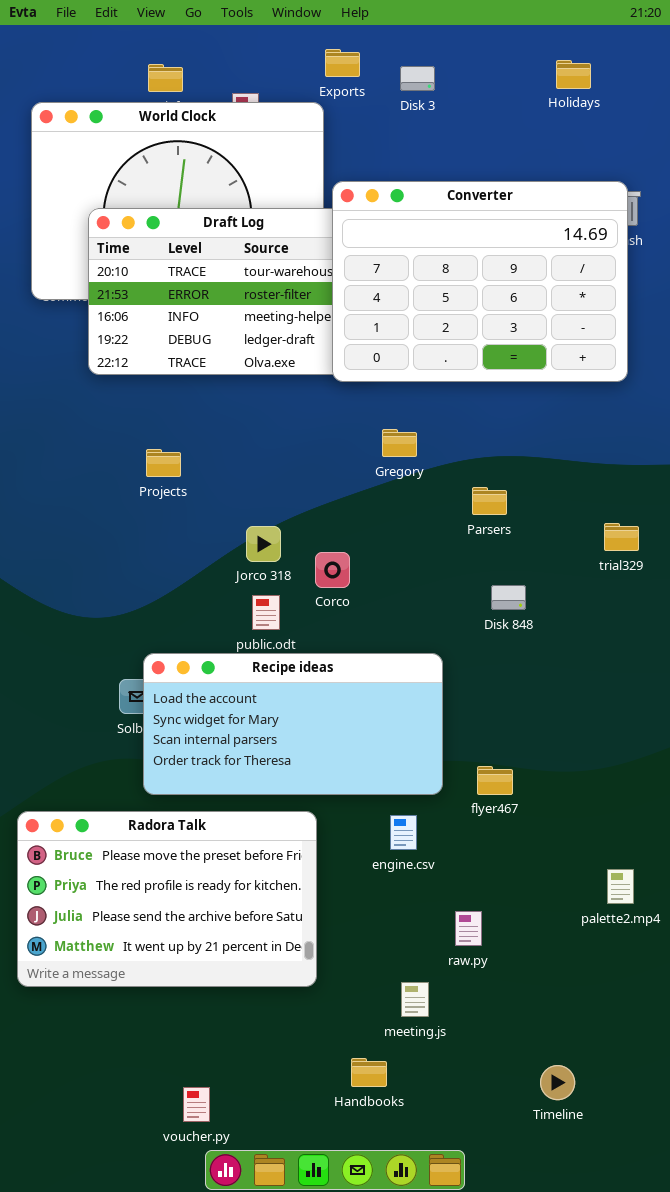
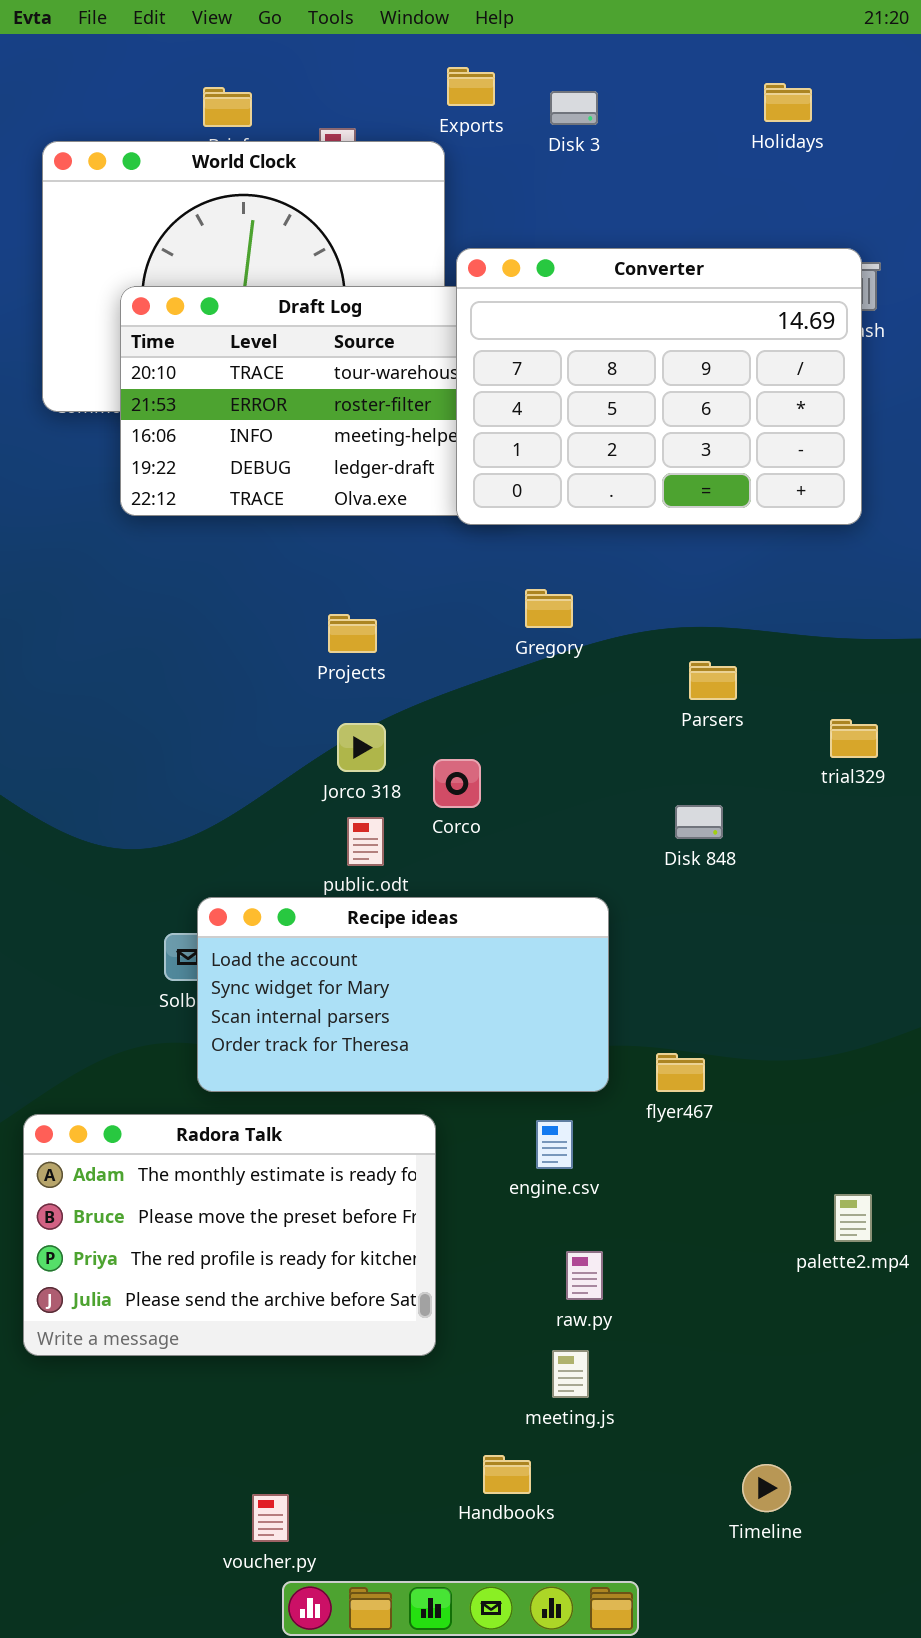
Projects: [146,449,181,477] -> [328,614,377,653], moved
Parsers: [472,487,507,515] -> [689,661,737,700], moved
Radora Talk: [17,811,317,987] -> [23,1114,436,1356], scrolled up 1 row
raw.py: [455,911,482,946] -> [566,1251,603,1300], moved

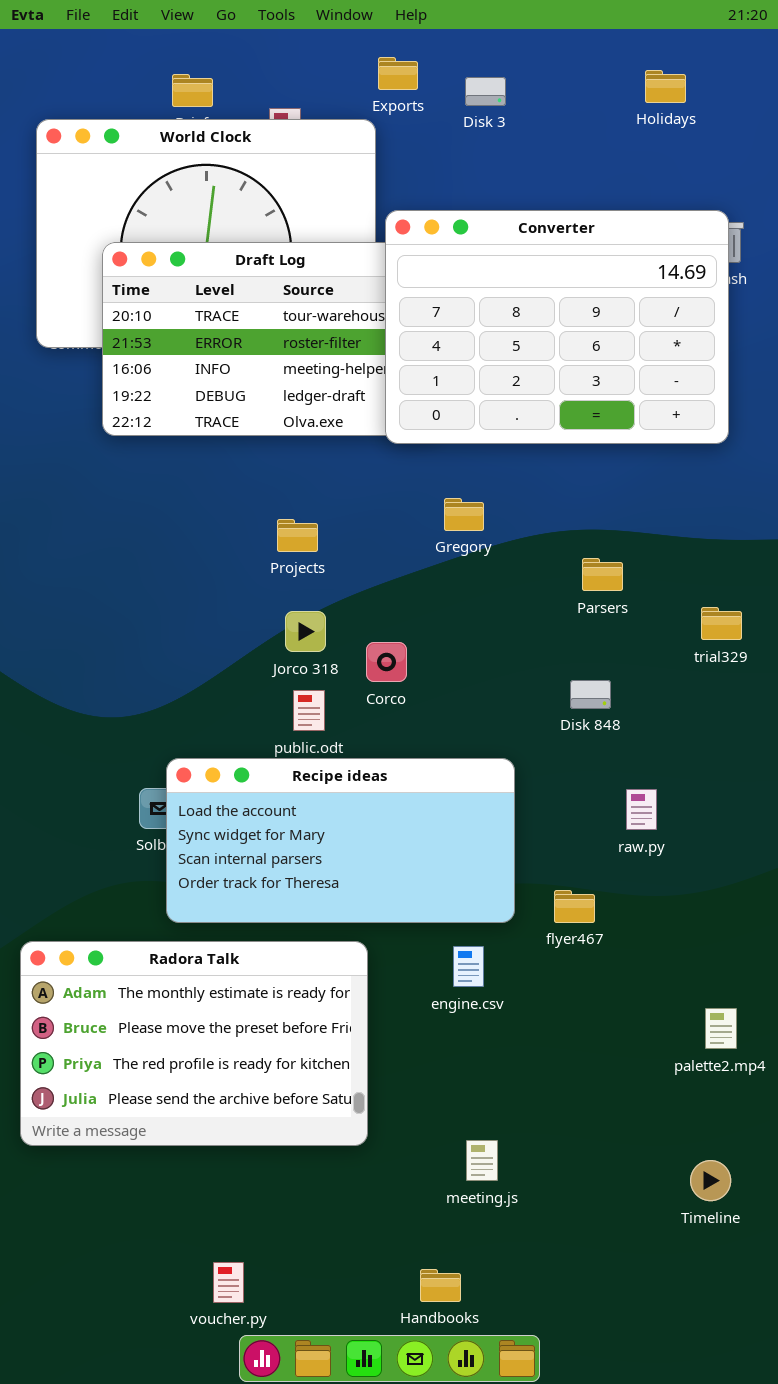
raw.py: [566,1251,603,1300] -> [626,789,657,830], moved
Handbooks: [483,1455,531,1494] -> [420,1269,461,1302], moved
Timeline: [742,1464,791,1512] -> [690,1160,731,1201], moved

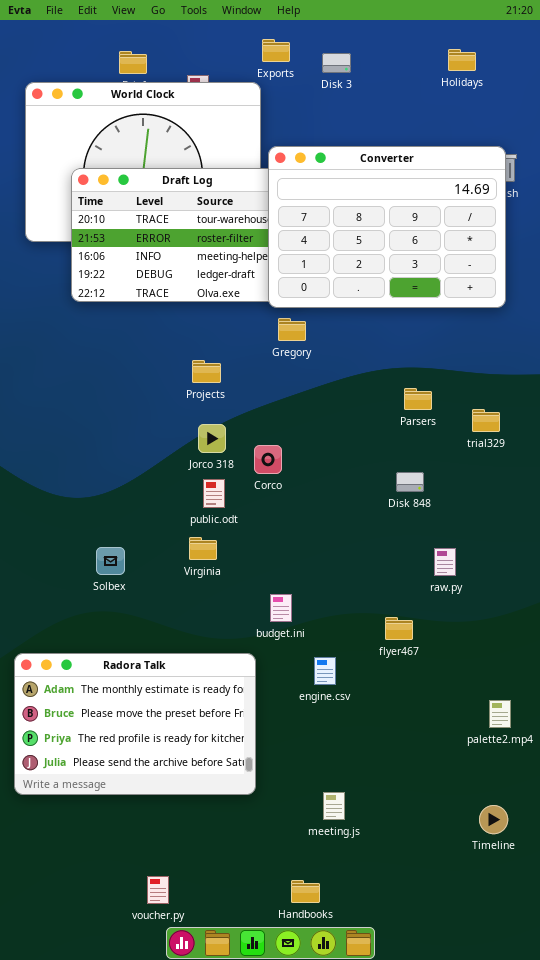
Gregory: [444,498,484,531] -> [278,318,306,341], moved
trial329: [701,607,742,640] -> [472,409,500,432], moved
Recipe ideas: [166,758,515,923] -> none, closed

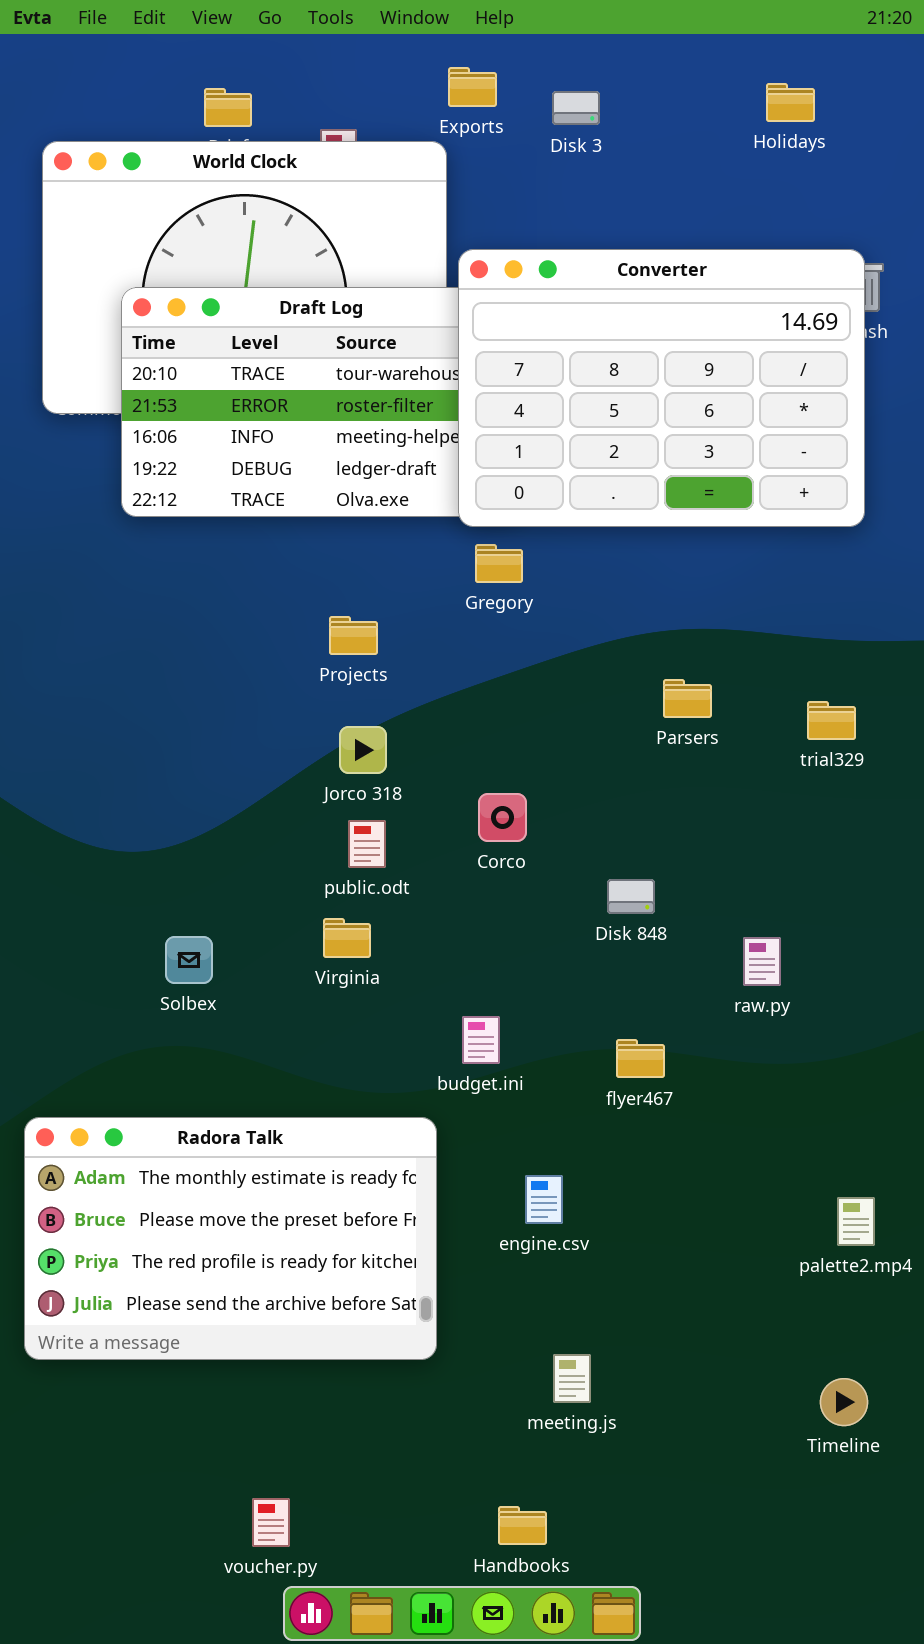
Parsers: [404,388,432,410] -> [663,679,712,718], moved
Corco: [254,445,282,474] -> [478,793,527,842], moved
Disk 848: [396,472,424,492] -> [607,879,655,914], moved
flyer467: [385,617,413,640] -> [616,1039,665,1078], moved
engine.csv: [314,657,336,685] -> [525,1175,563,1224], moved

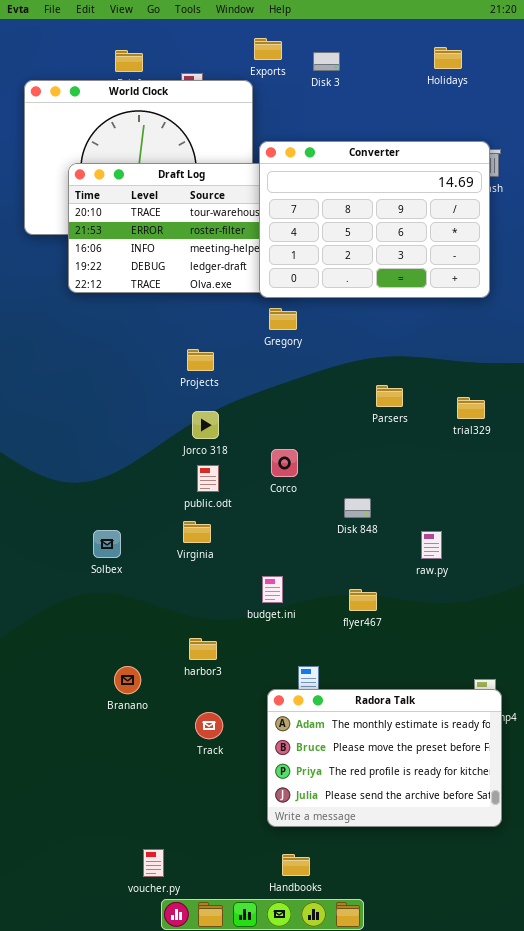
Radora Talk: [24,1117,437,1360] -> [267,689,502,827], moved

